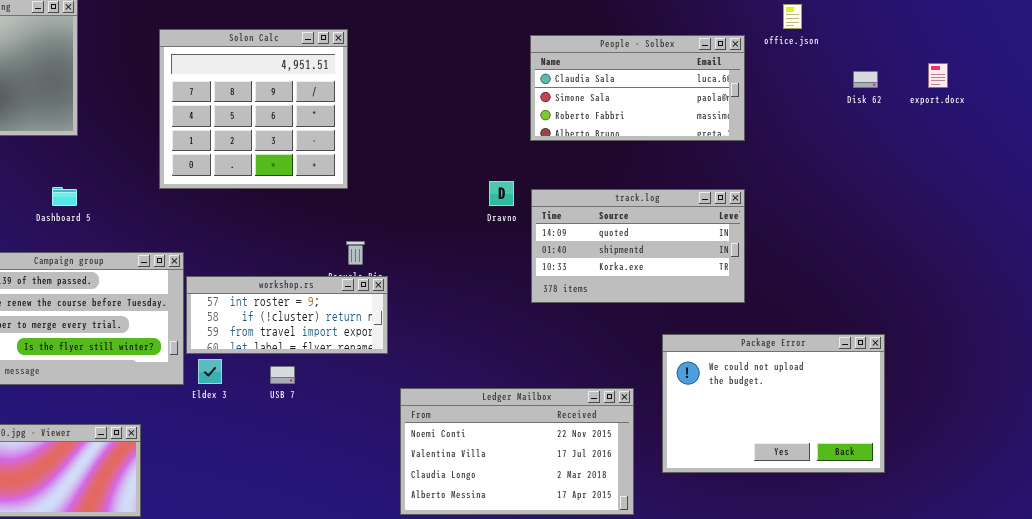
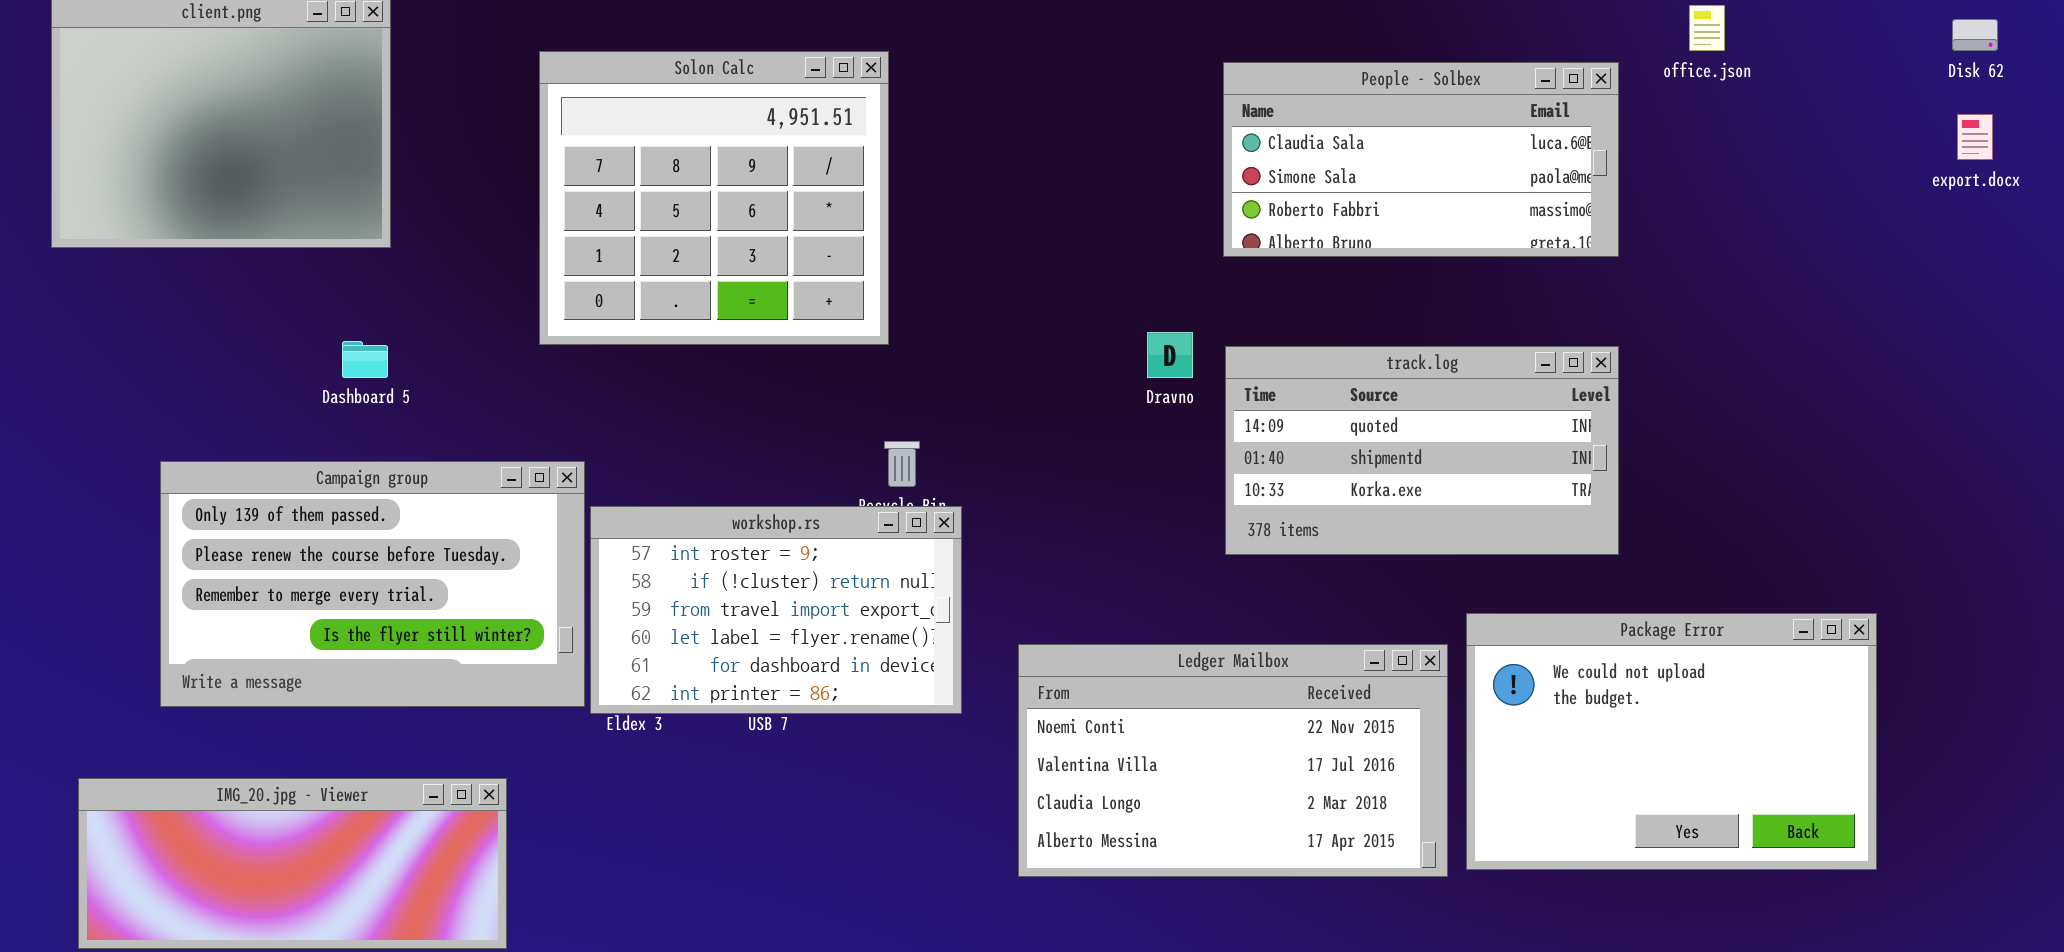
Disk 62: [853,71,878,88] -> [1952,19,1998,51], moved
workshop.rs: [186,276,388,354] -> [590,506,962,714], resized
Ledger Mailbox: [400,388,634,515] -> [1018,644,1448,877], moved

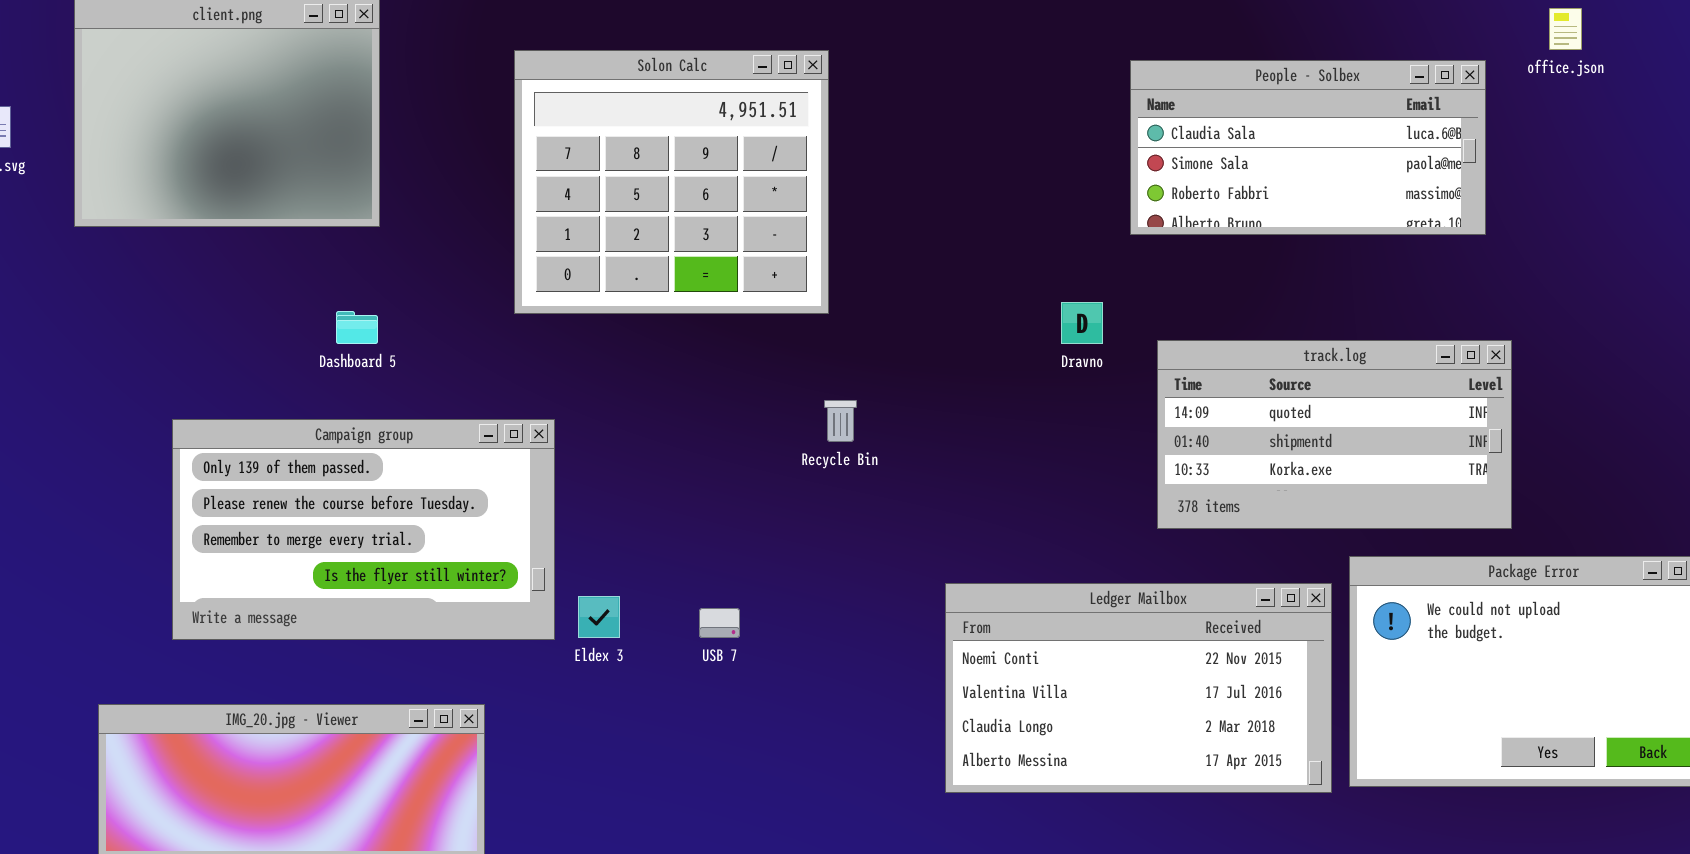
track.log: [1225,346,1619,555] -> [1157,340,1512,529], moved
workshop.rs: [590,506,962,714] -> none, closed

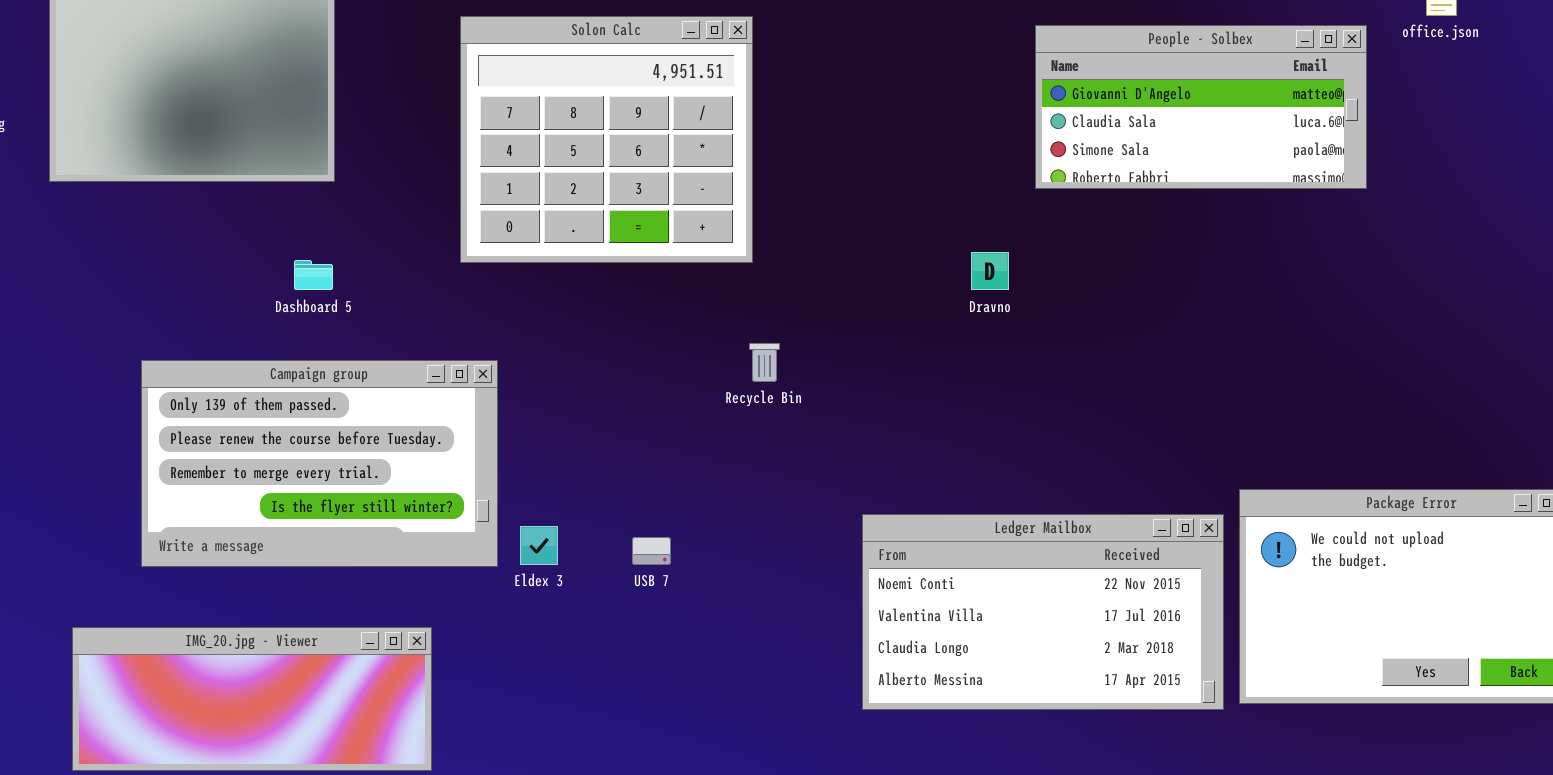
People - Solbex: [1130,60,1486,235] -> [1035,25,1367,189], scrolled up 1 row
track.log: [1157,340,1512,529] -> none, closed

